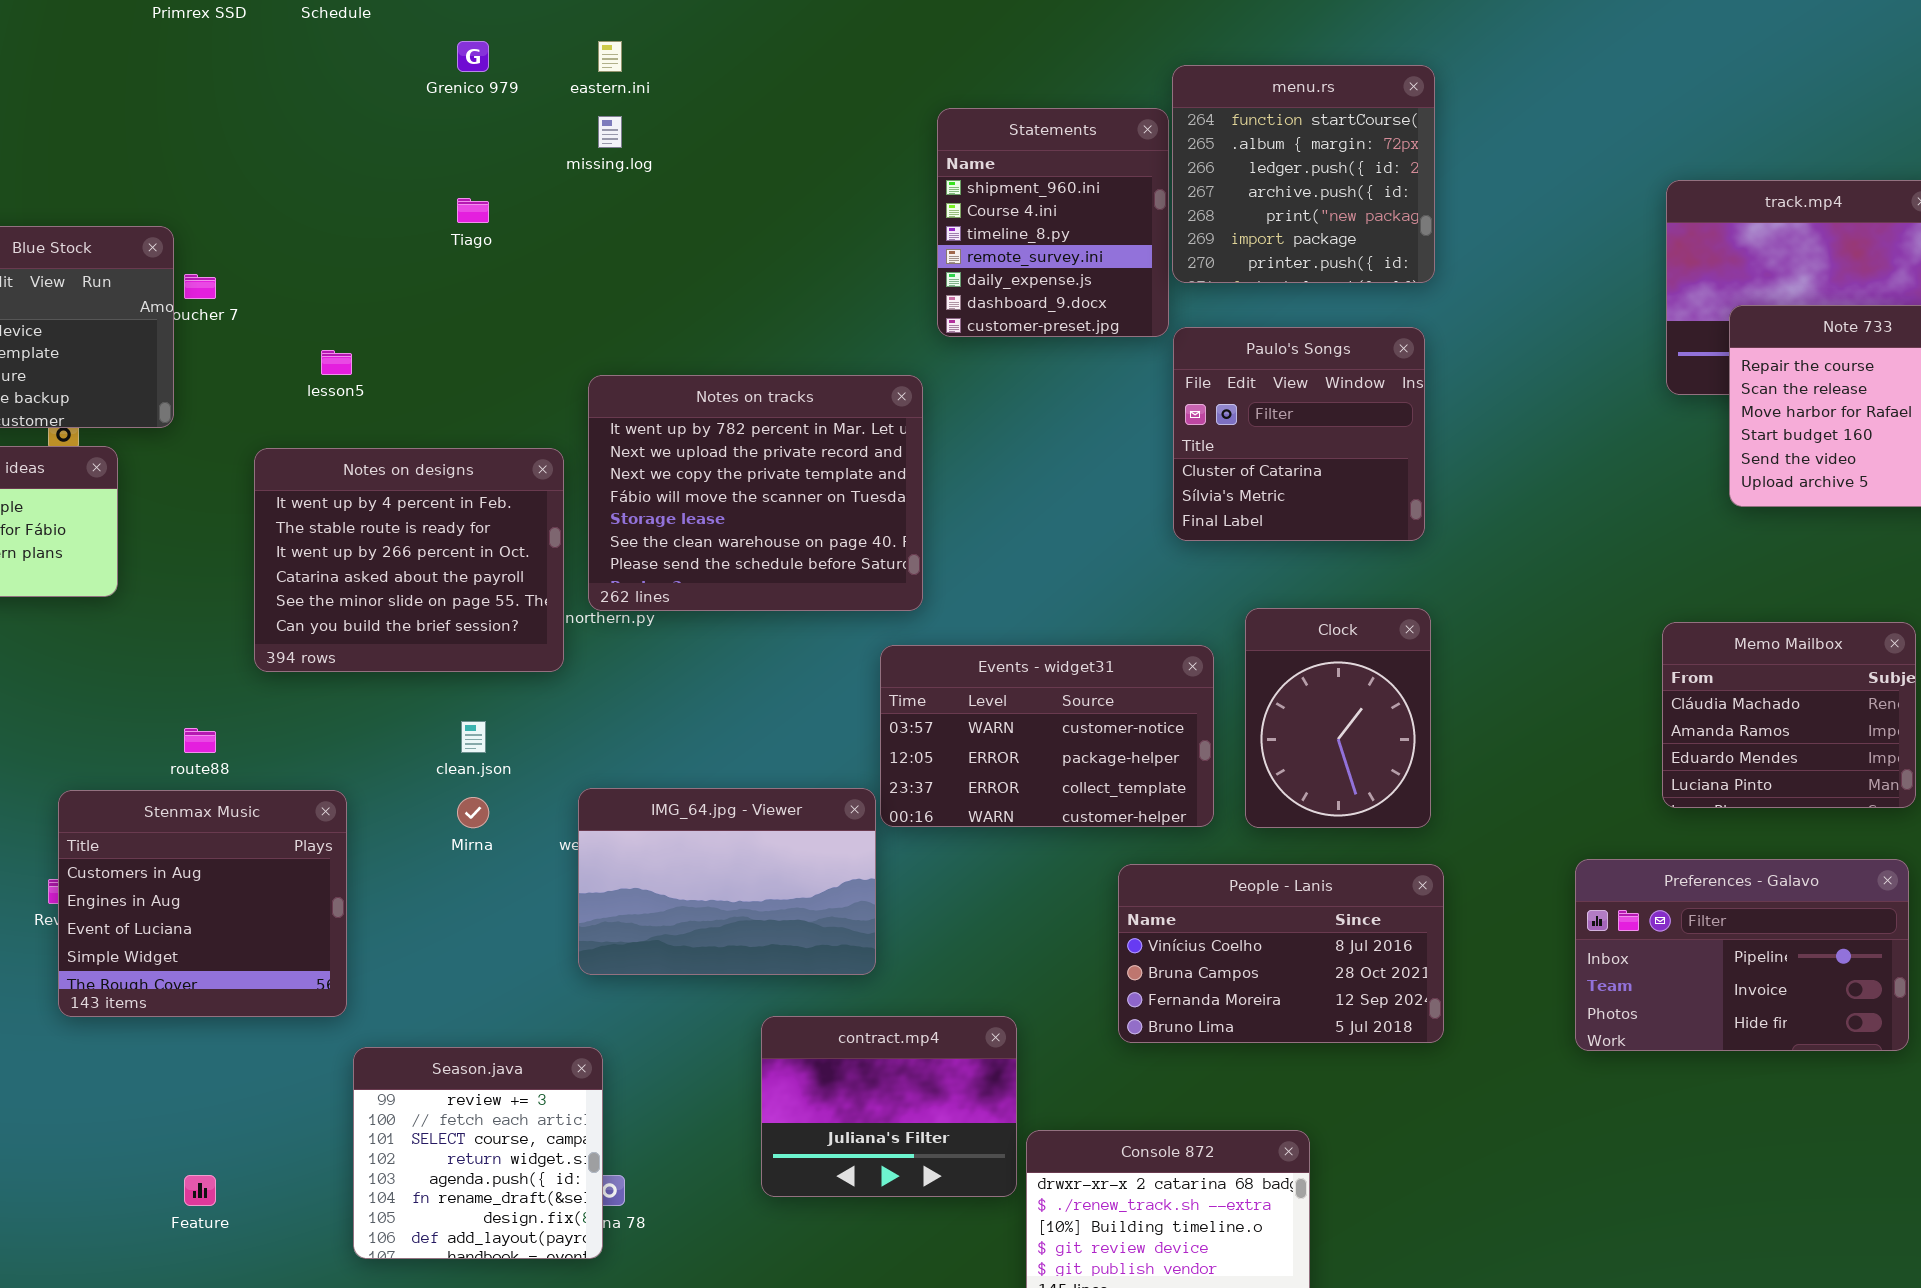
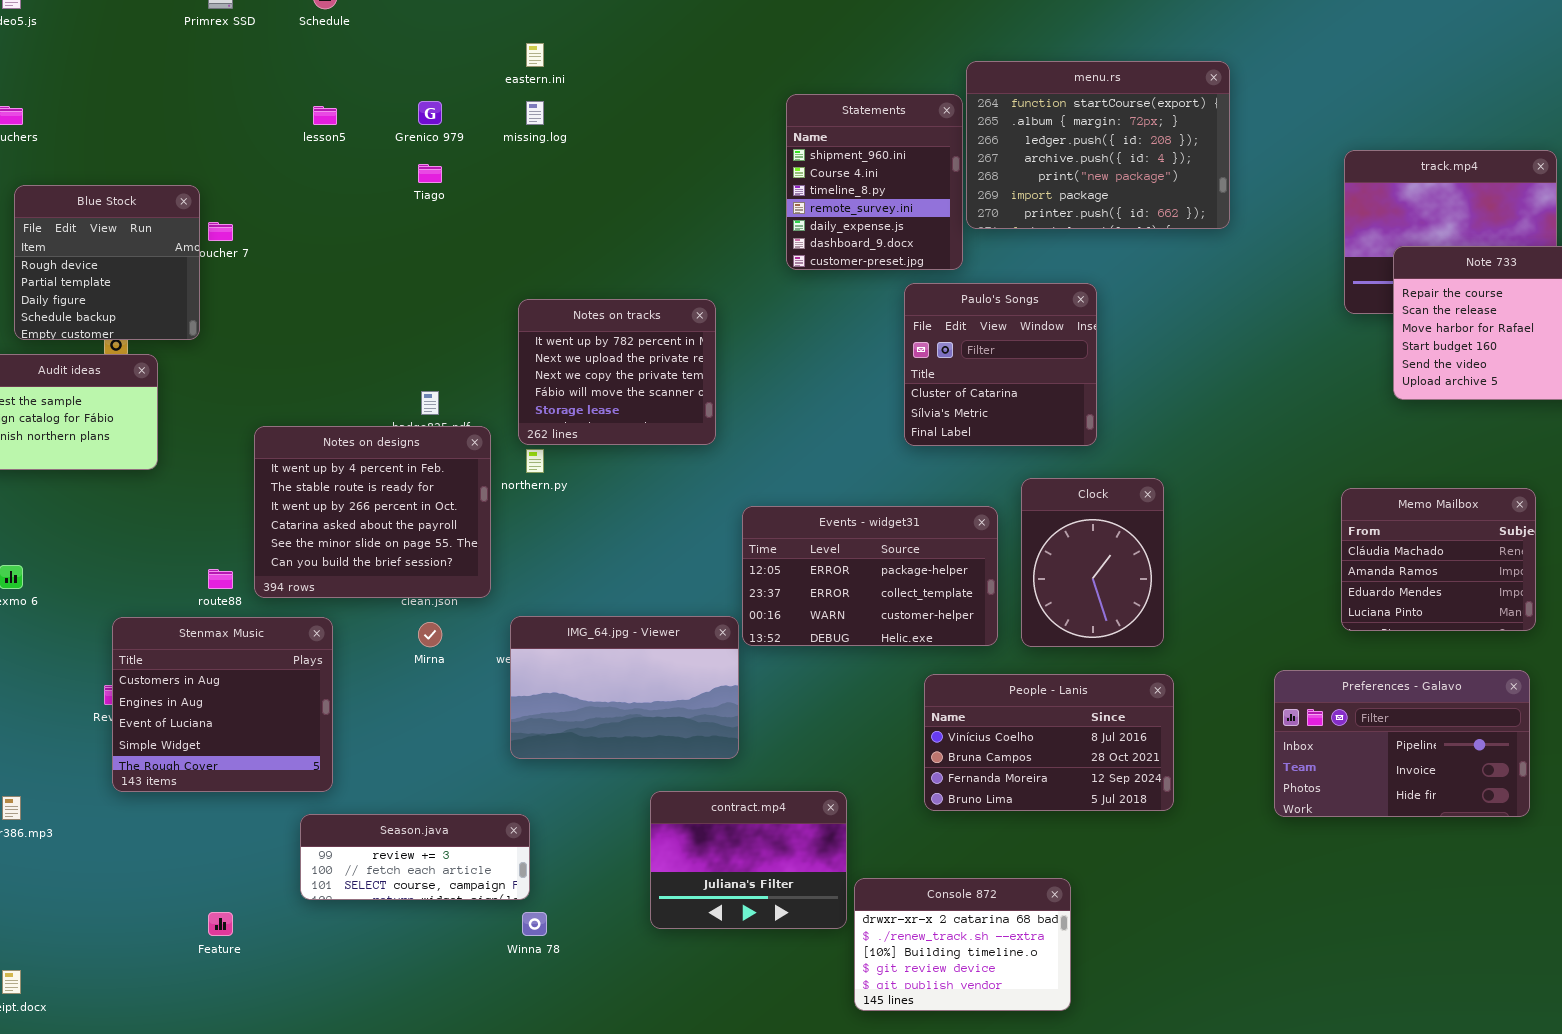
Grenico 979: [457,41,489,72] -> [418,101,442,125], moved
menu.rs: [1172,65,1435,283] -> [966,61,1230,229], resized
Paulo's Songs: [1173,327,1425,541] -> [904,283,1097,446], moved
lesson5: [321,350,352,375] -> [313,106,337,125], moved
Notes on tracks: [588,375,923,611] -> [518,299,716,445], resized
Notes on designs: [254,448,564,672] -> [254,426,491,598], moved
Events - widget31: [880,645,1214,827] -> [742,506,998,646], scrolled down 1 row
Season.java: [353,1047,603,1259] -> [300,814,530,900], resized

